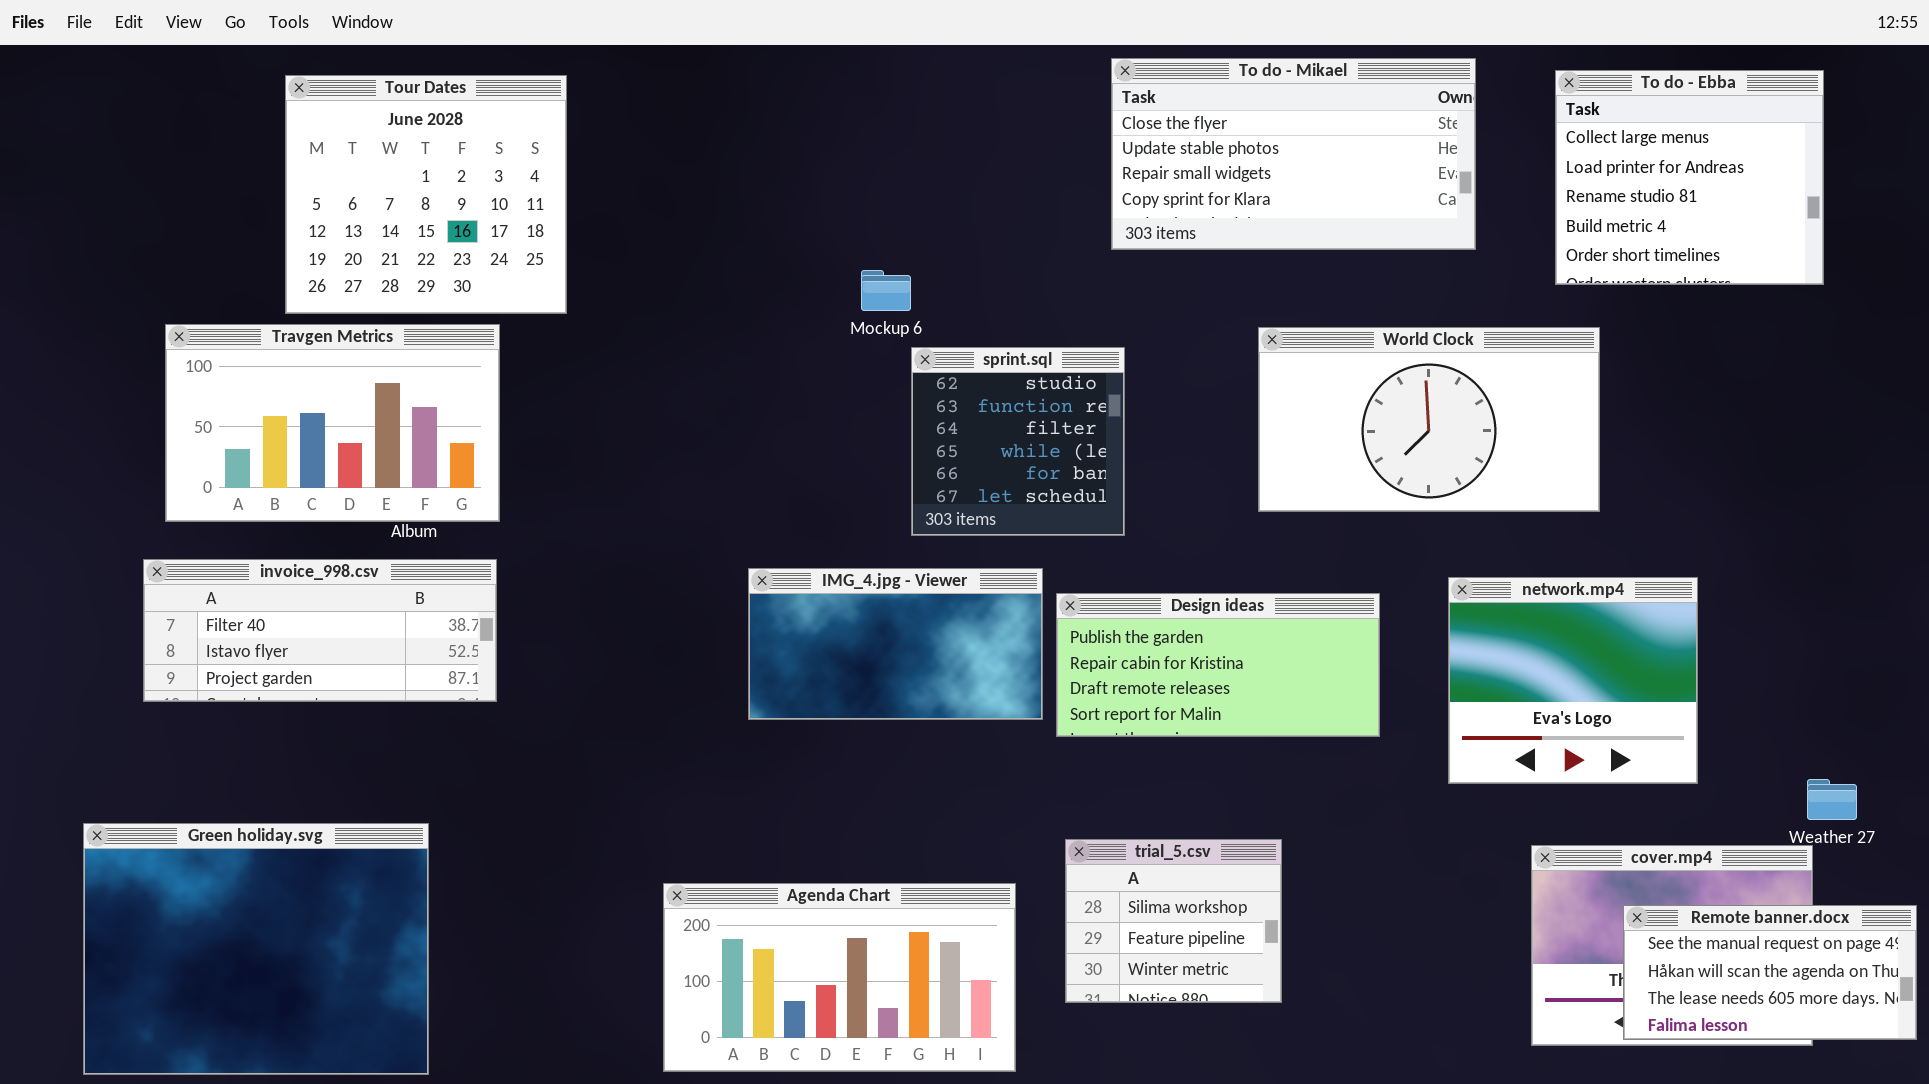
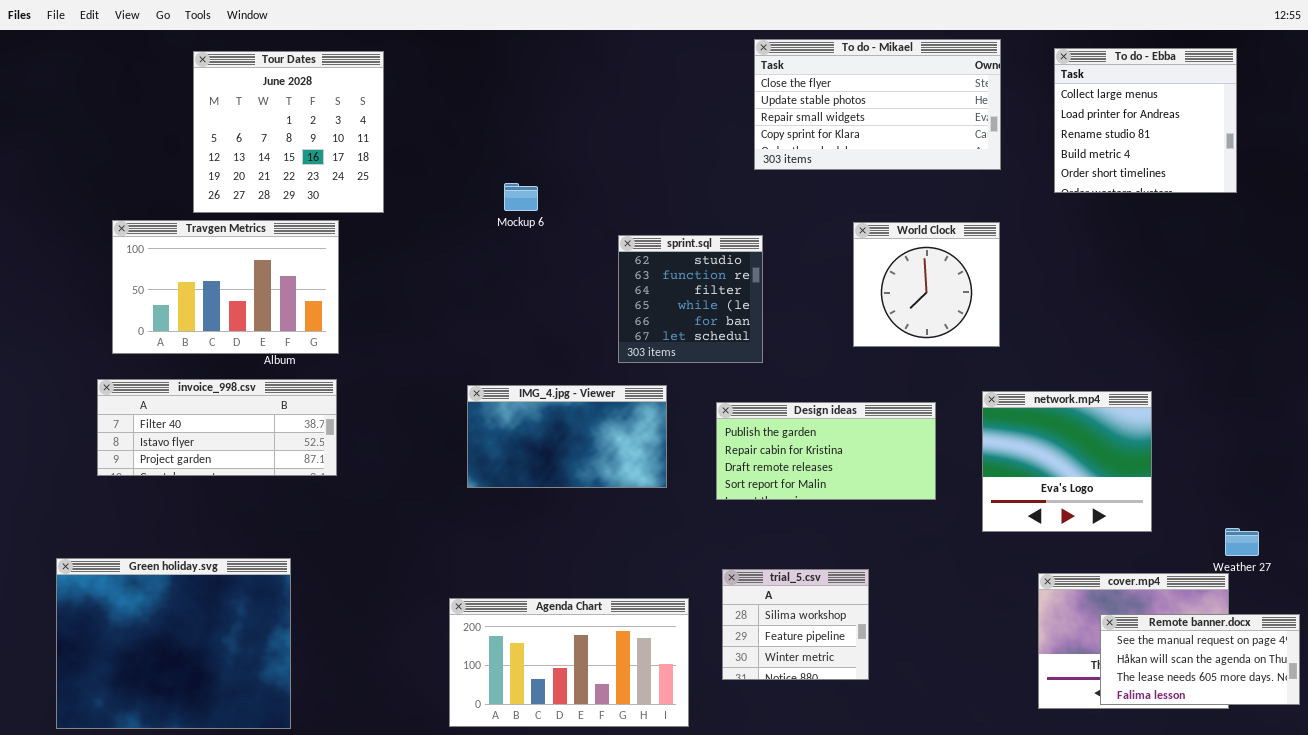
Mockup 6: [861,270,911,311] -> [504,183,538,211], moved
World Clock: [1258,327,1600,512] -> [853,222,1000,347], resized
IMG_4.jpg - Viewer: [748,568,1043,720] -> [467,385,667,488], moved

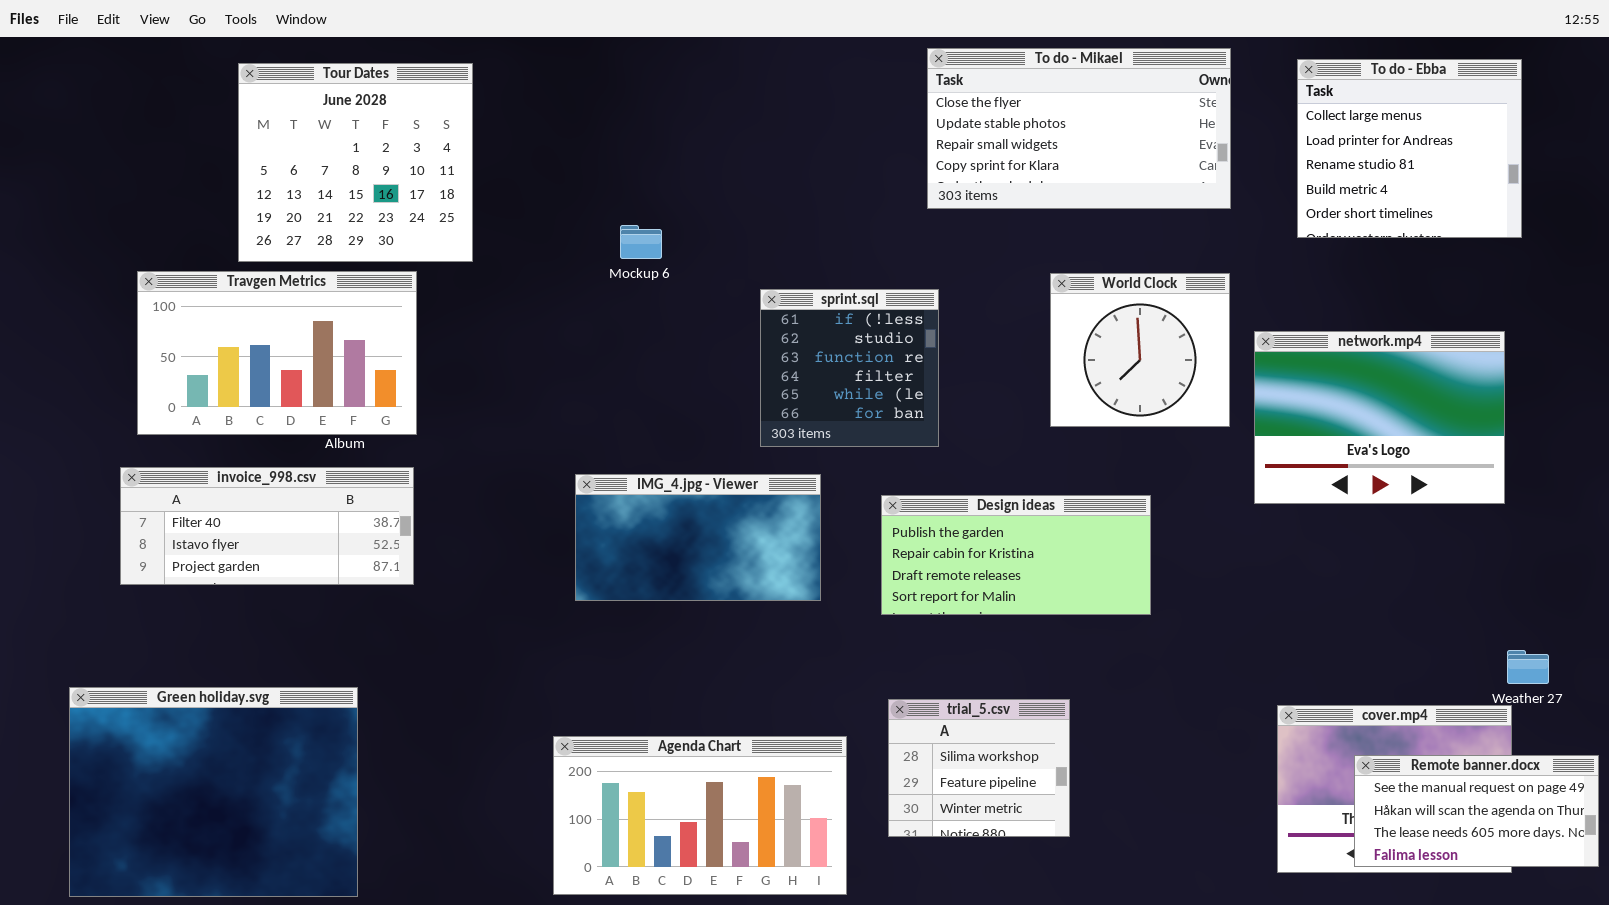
sprint.sql: [618,235,763,363] -> [760,289,939,447], scrolled up 1 row
network.mp4: [982,391,1152,532] -> [1254,331,1505,504], moved, resized

